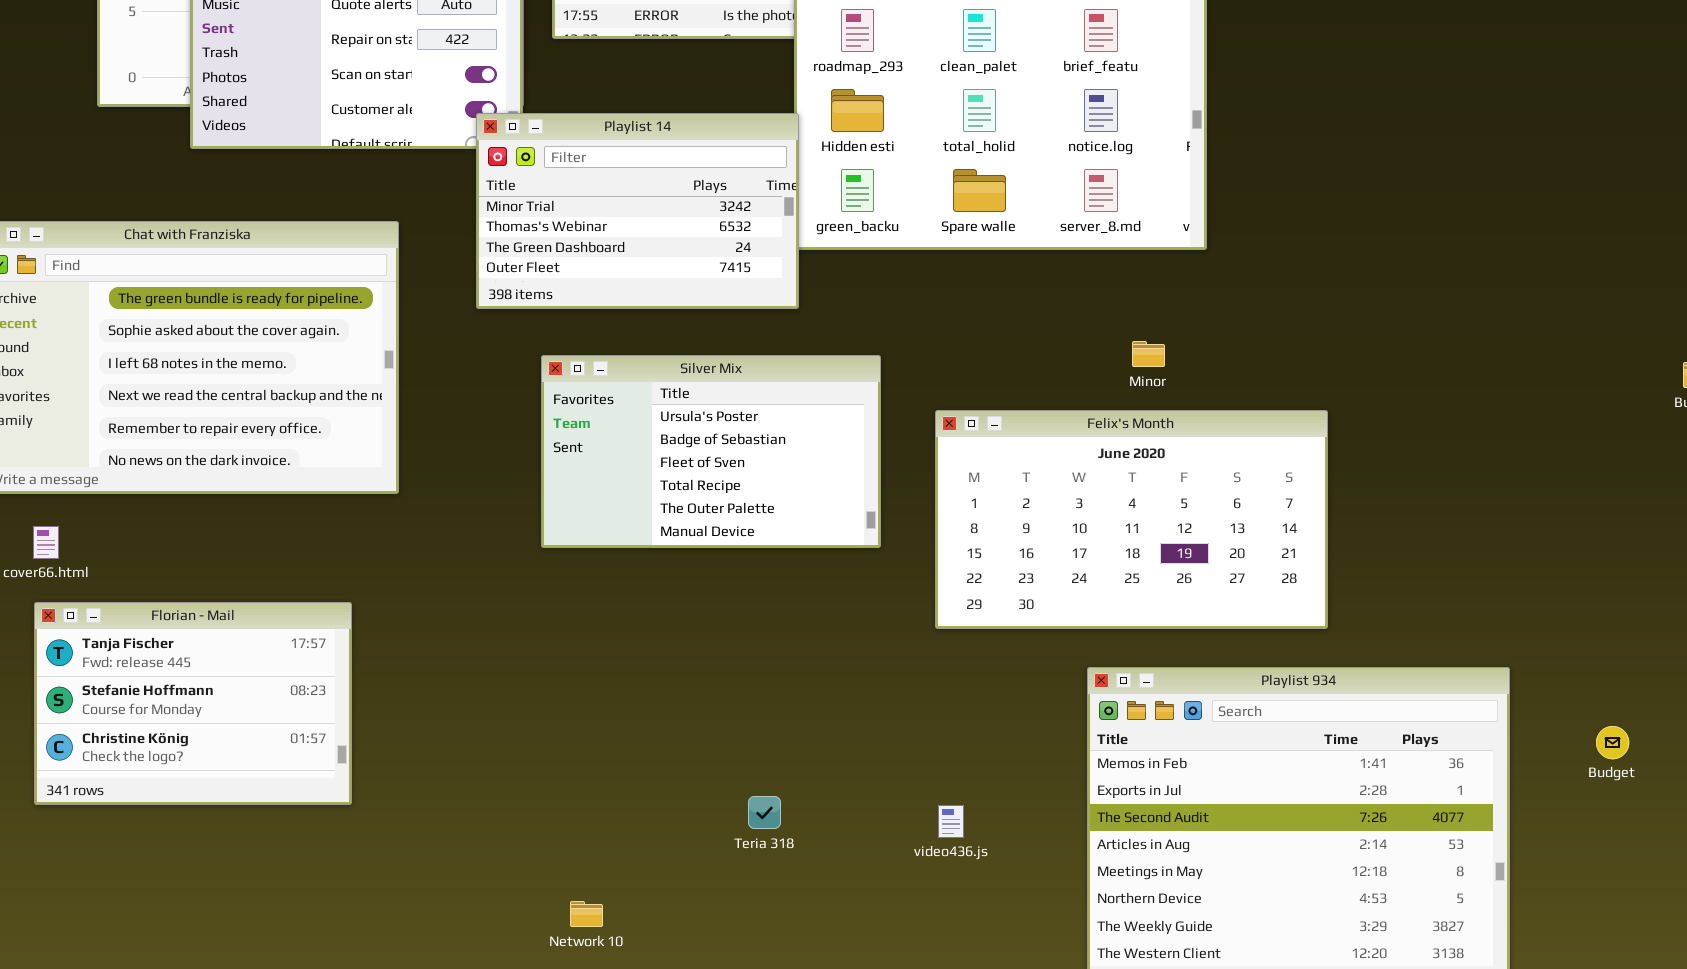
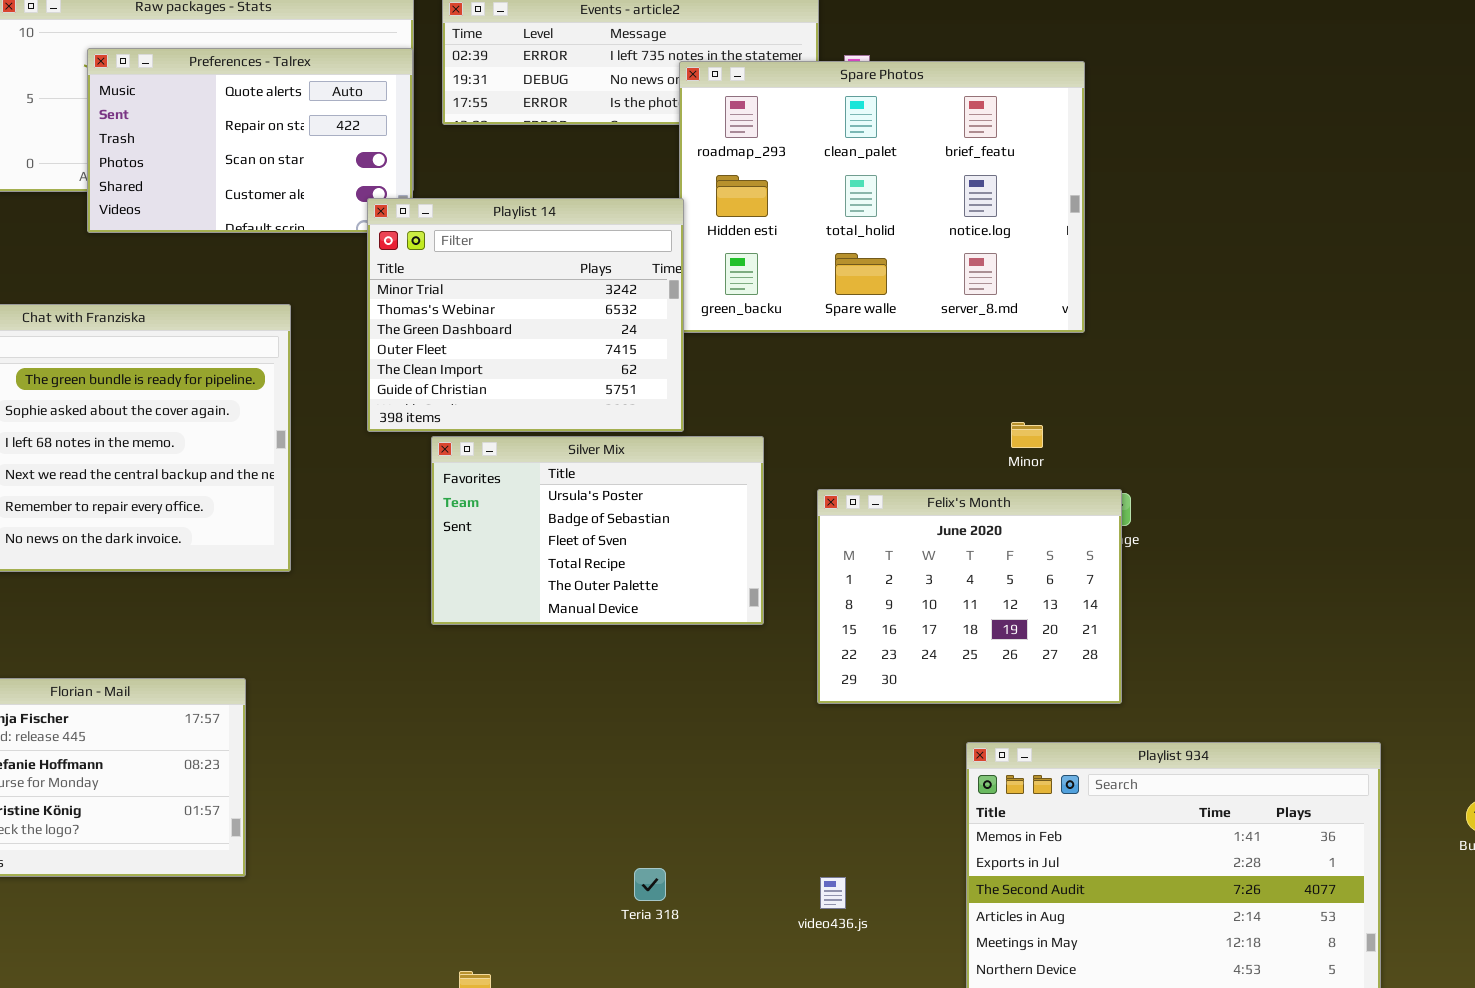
Playlist 14: [476,113,799,309] -> [367,198,684,432], resized
Felix's Month: [935,410,1328,629] -> [817,489,1122,704], resized

